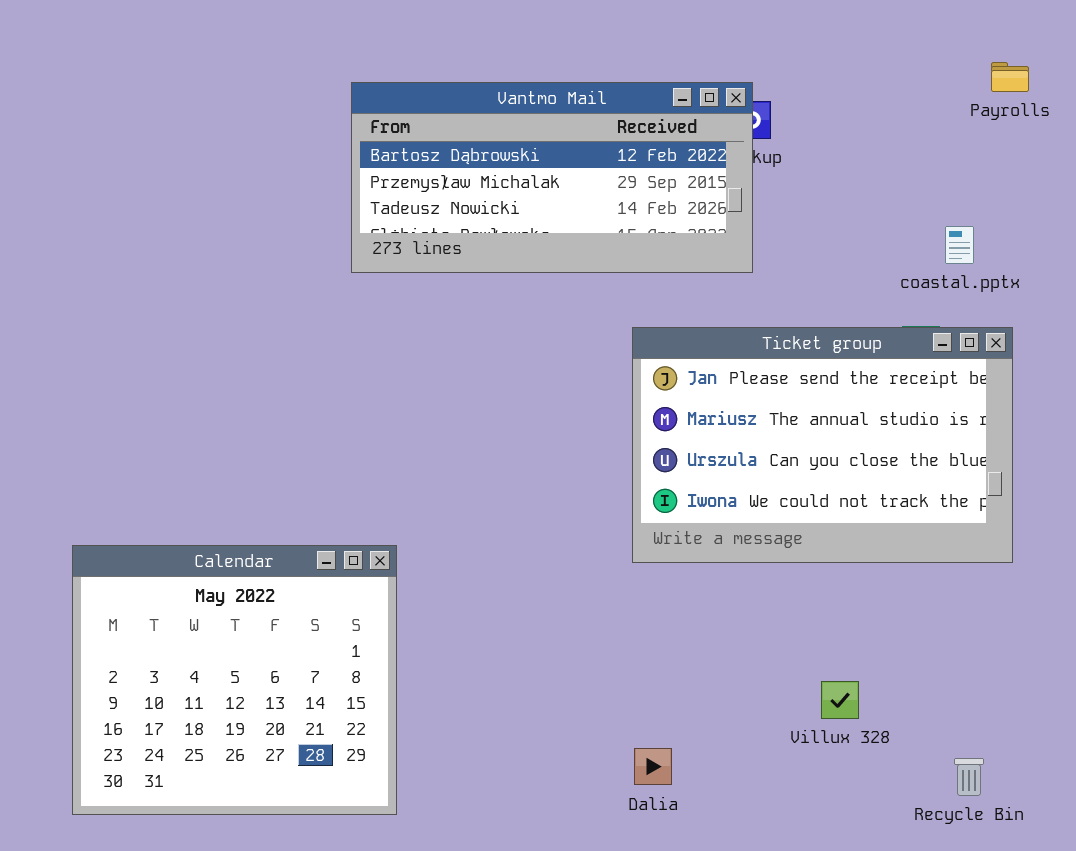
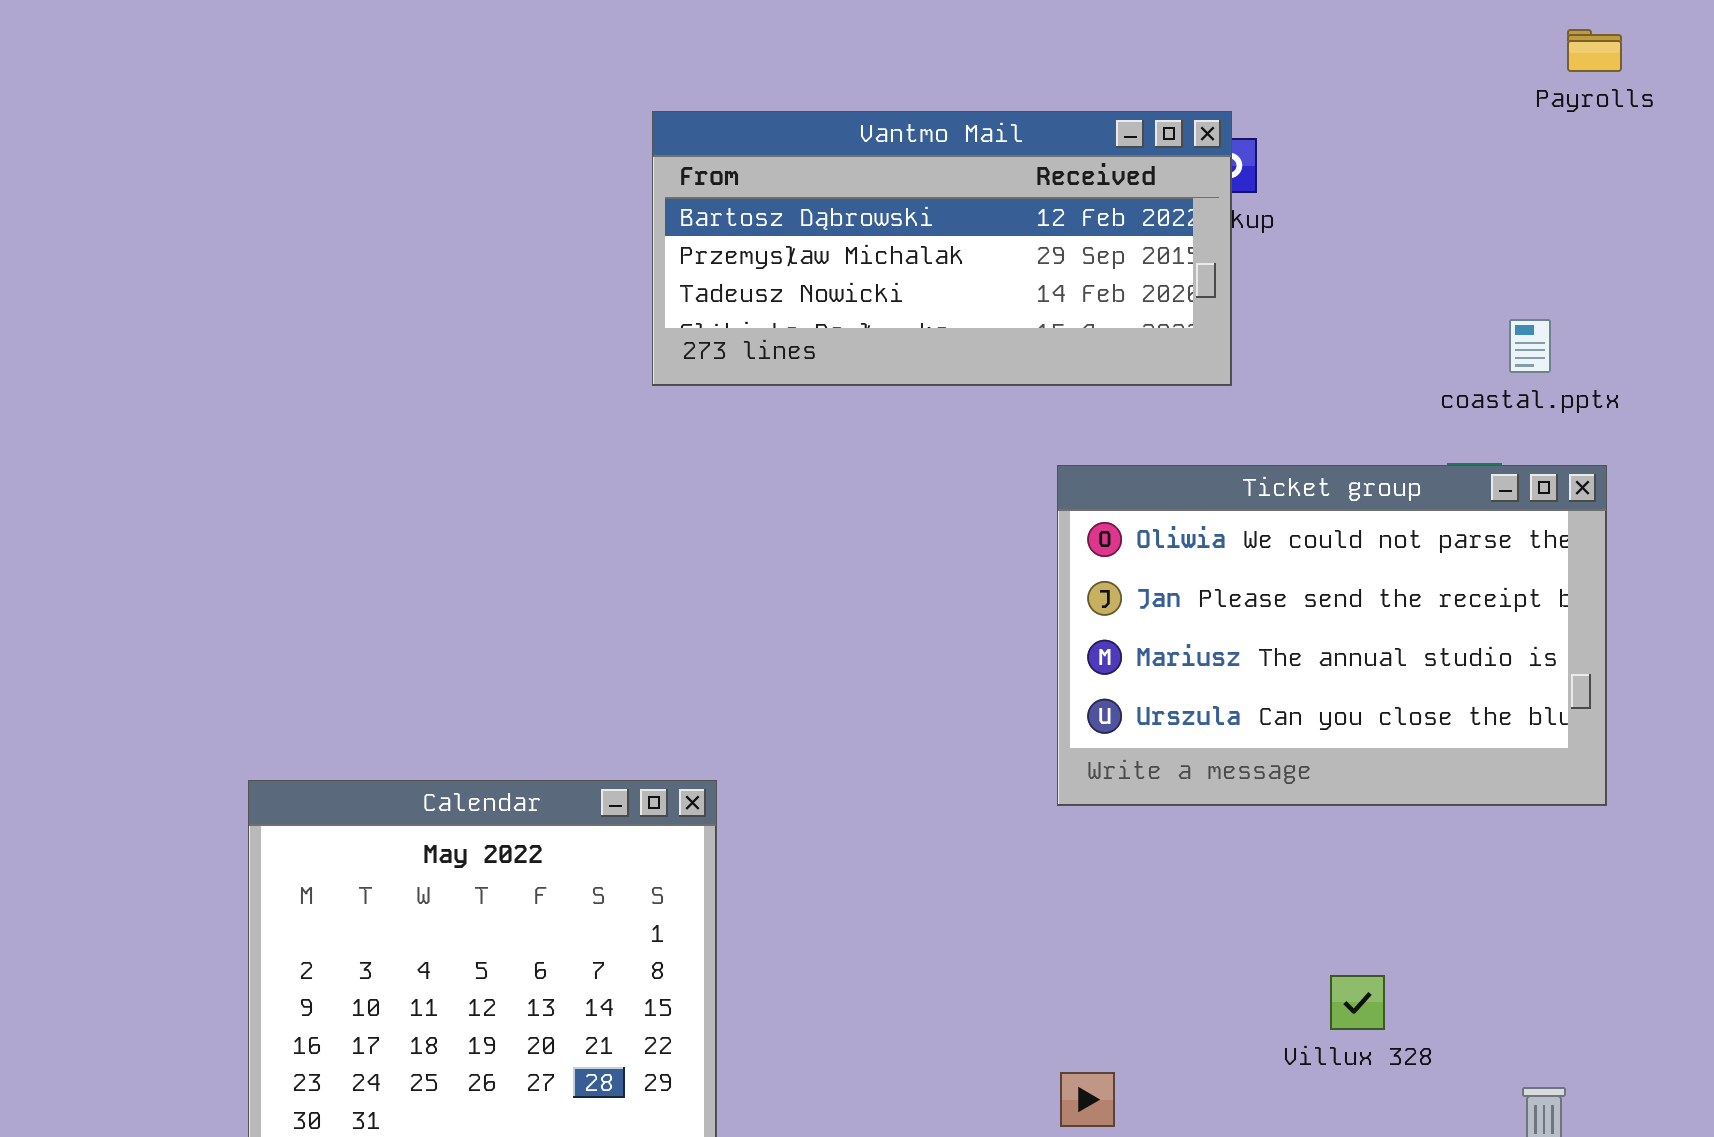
Payrolls: [991,62,1029,92] -> [1567,29,1622,72], moved
Ticket group: [632,327,1013,563] -> [1057,465,1607,806], scrolled up 1 row

